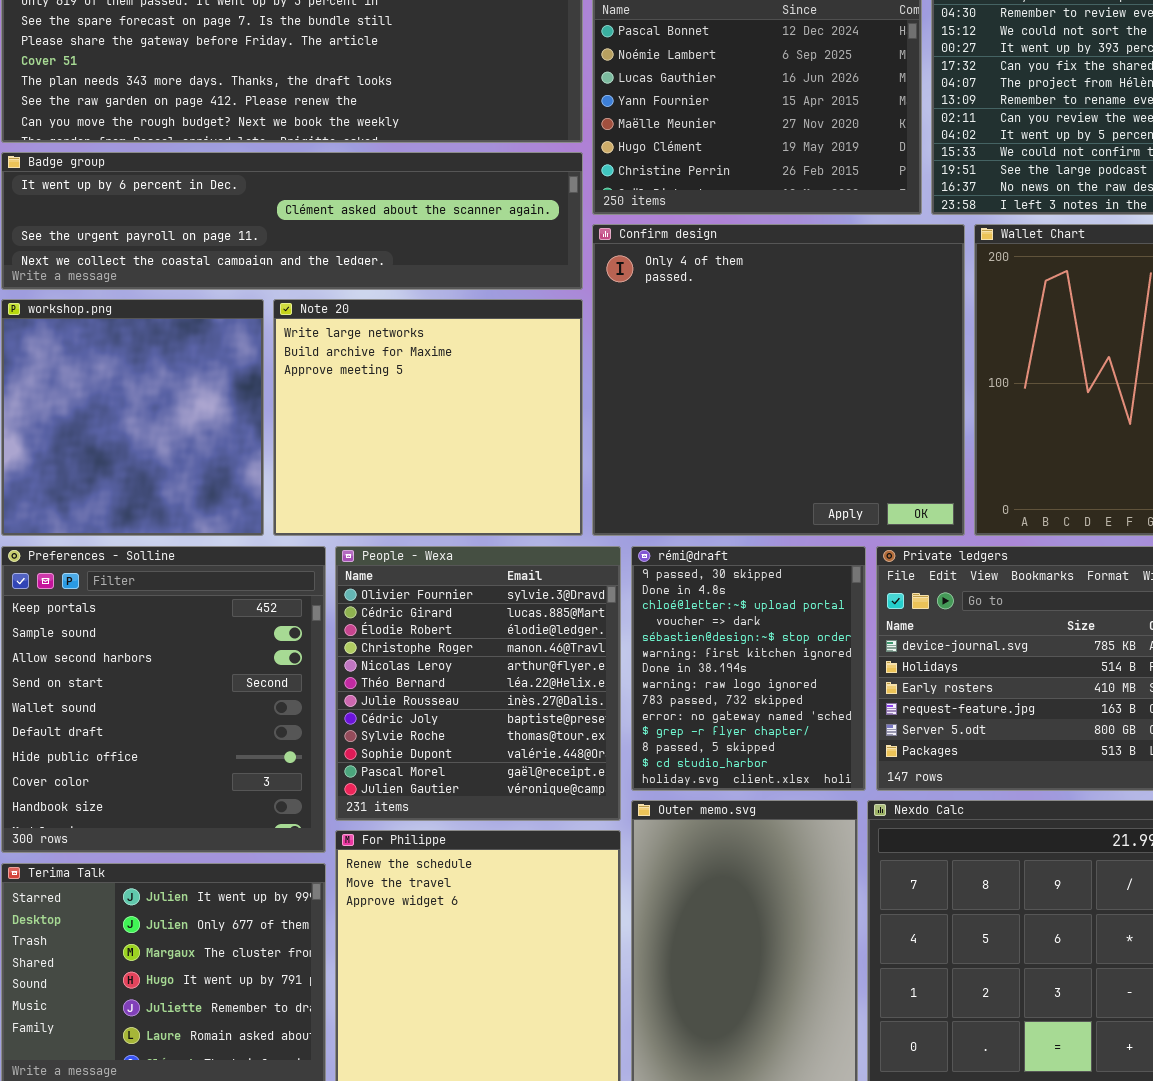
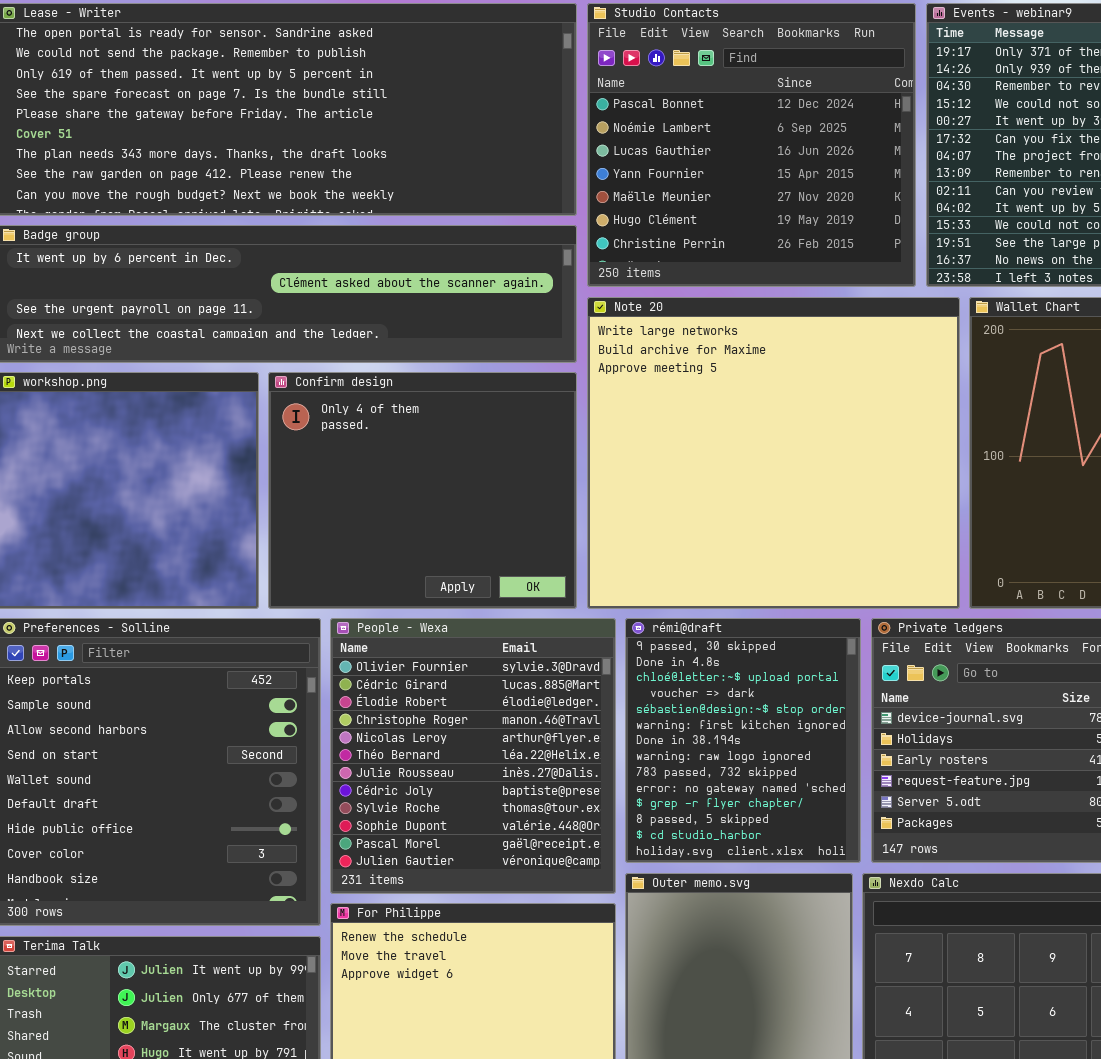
Confirm design: [592,224,965,536] -> [268,372,577,609], moved, resized
Note 20: [273,299,583,536] -> [587,297,960,609], moved, resized

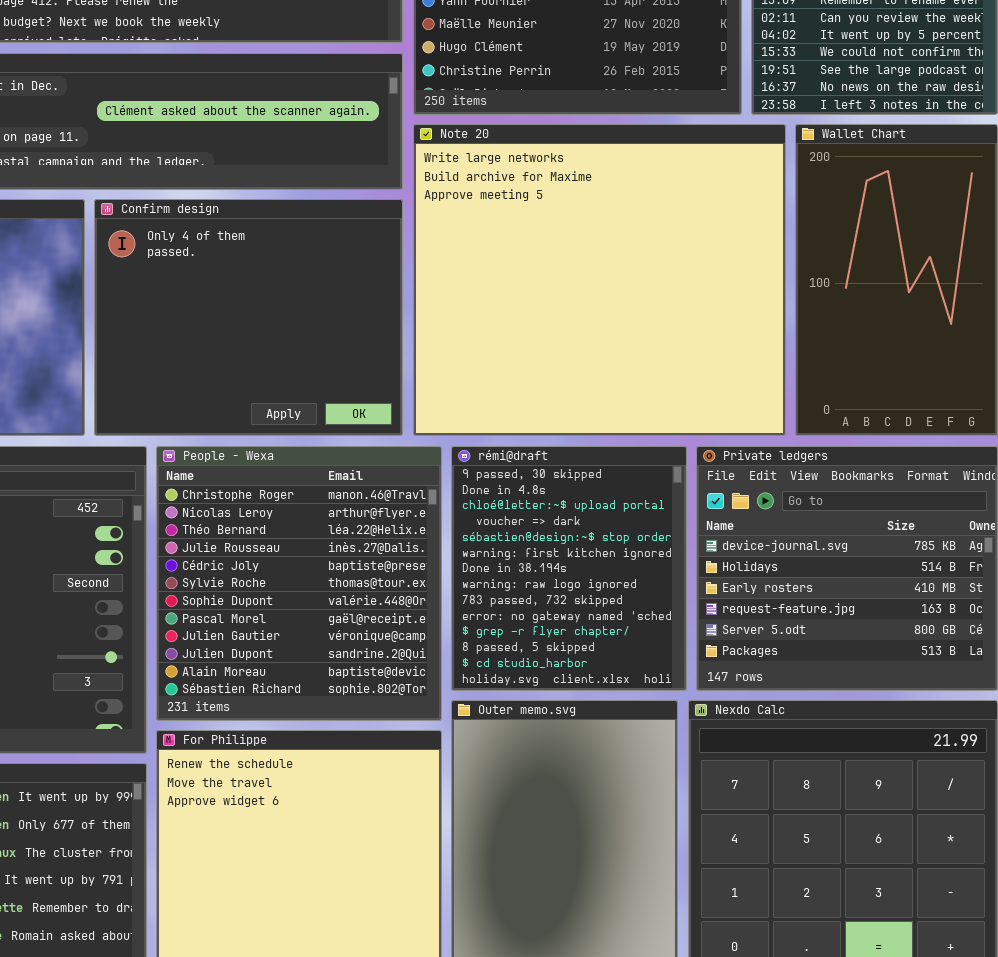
People - Wexa: [330,618,616,894] -> [156,446,442,721], scrolled down 3 rows

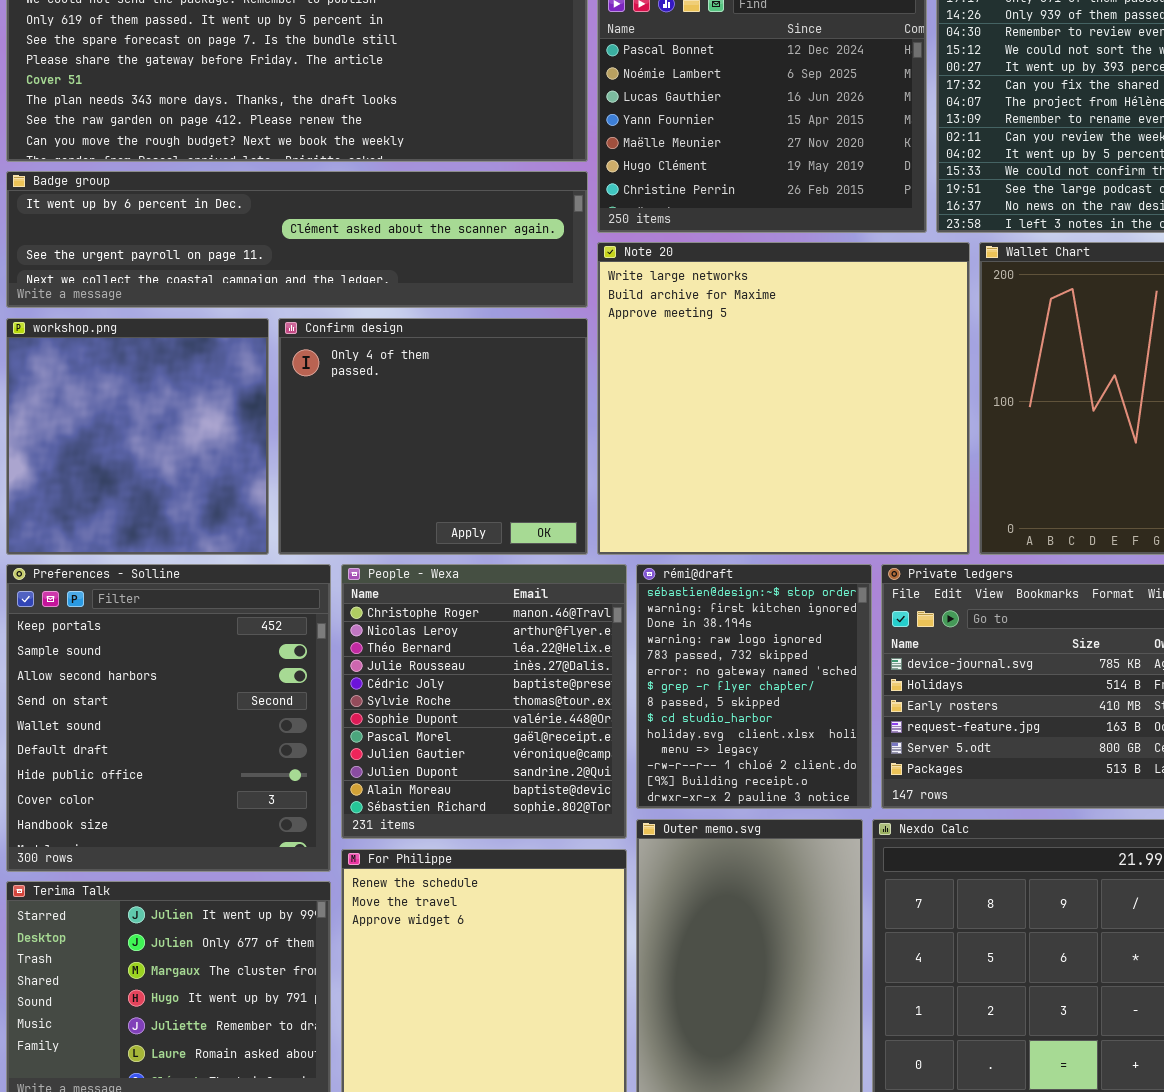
rémi@draft: [451,446,687,691] -> [636,564,872,809], scrolled down 4 rows

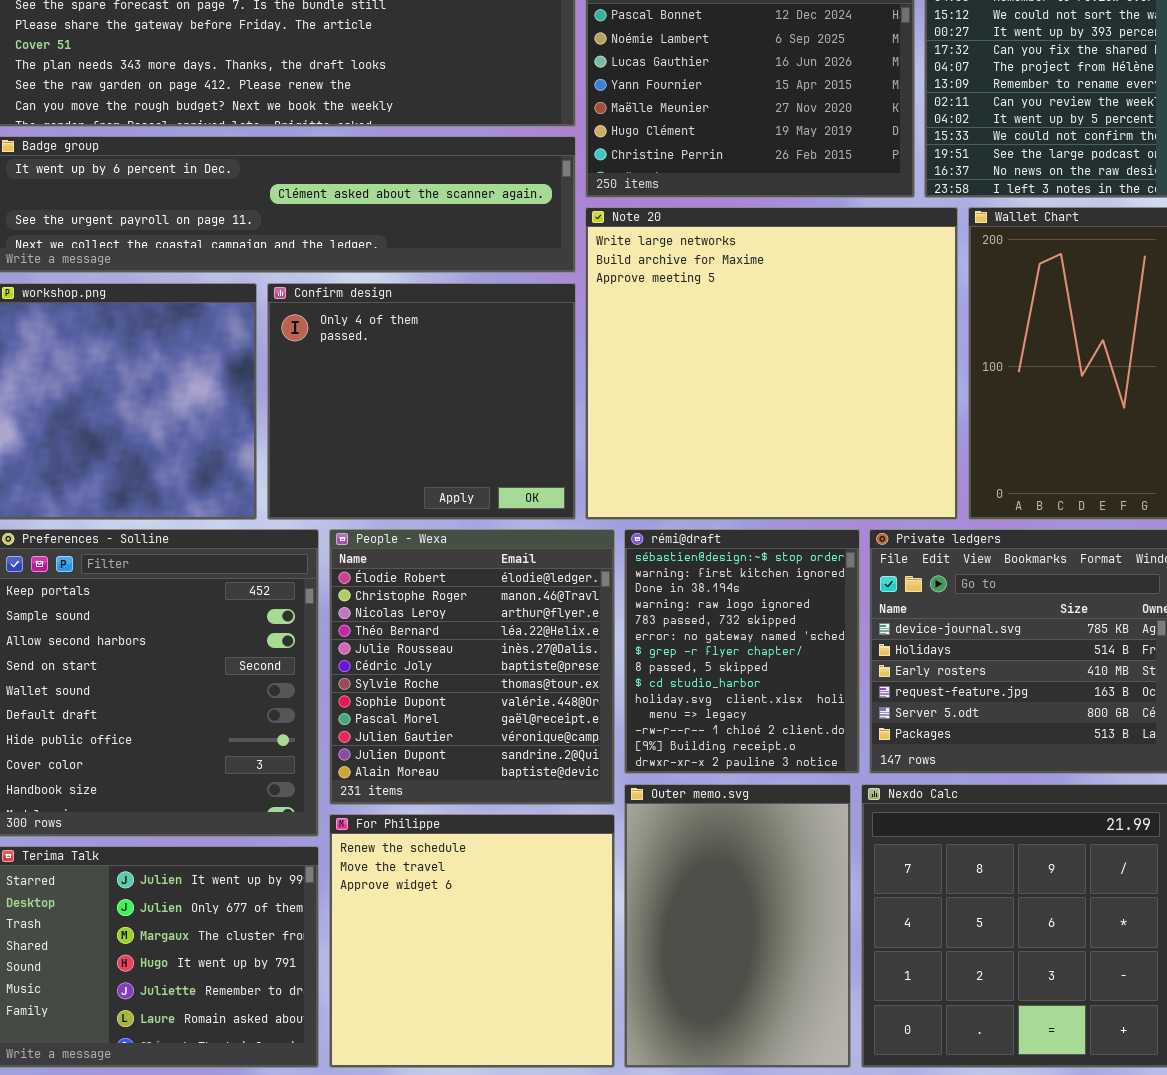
People - Wexa: [341,564,627,839] -> [329,529,615,805], scrolled up 1 row

